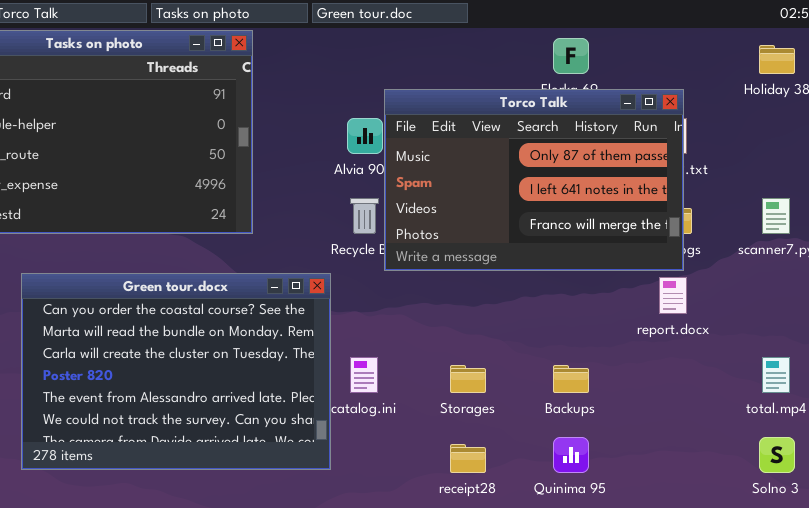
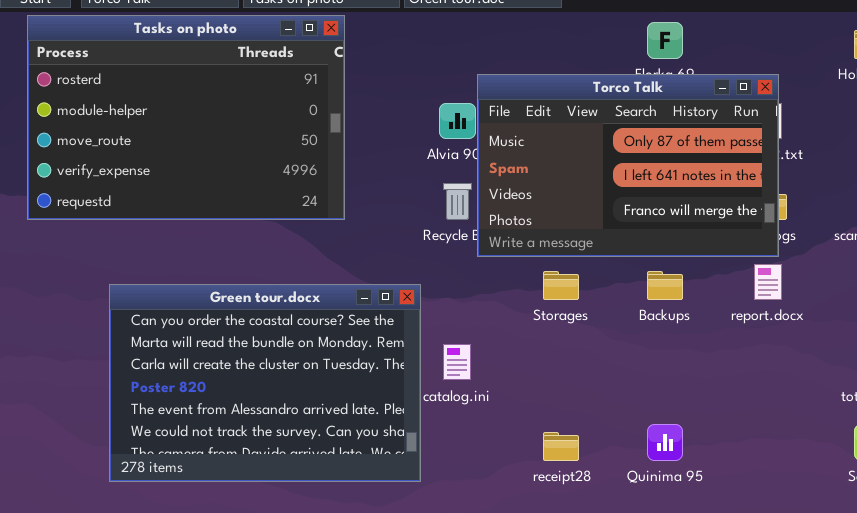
Green tour.docx: [21,273,331,470] -> [109,284,421,482], moved
Storages: [450,365,486,393] -> [543,271,579,300], moved
Backups: [553,365,589,393] -> [647,271,683,300], moved

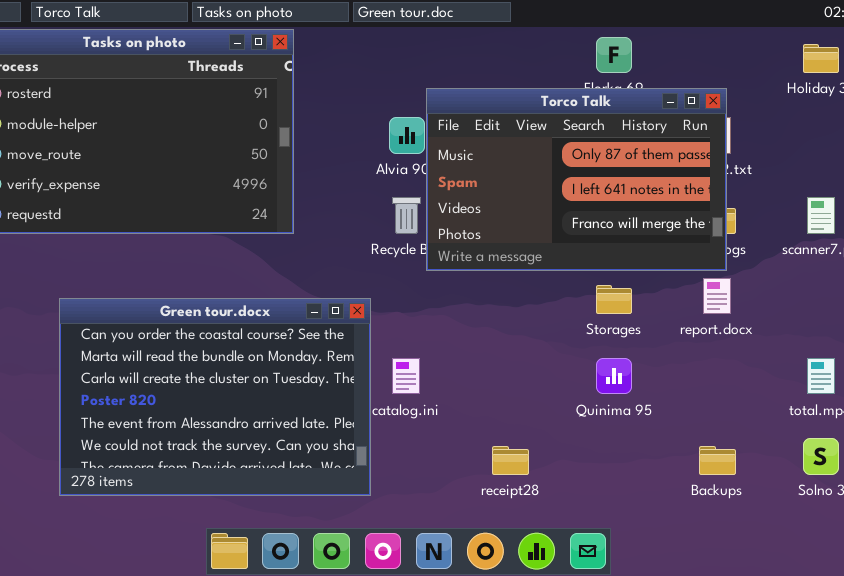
Storages: [543,271,579,300] -> [596,285,632,314], moved
Backups: [647,271,683,300] -> [699,446,736,475], moved
Quinima 95: [647,424,683,461] -> [596,358,632,394], moved

